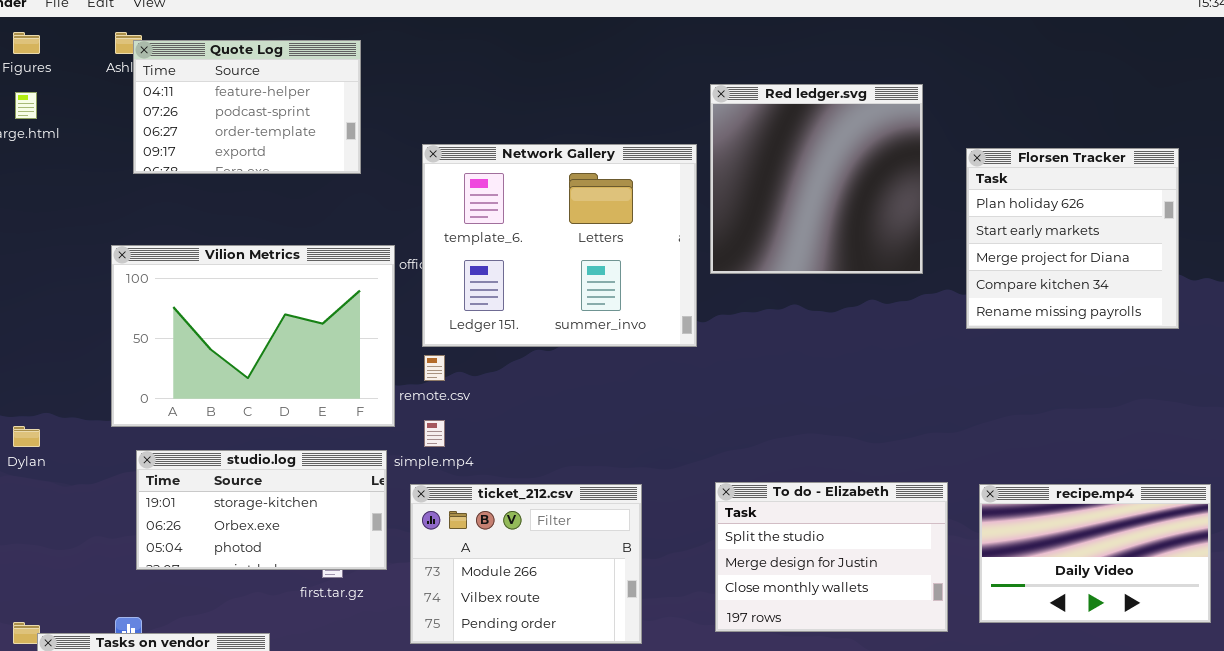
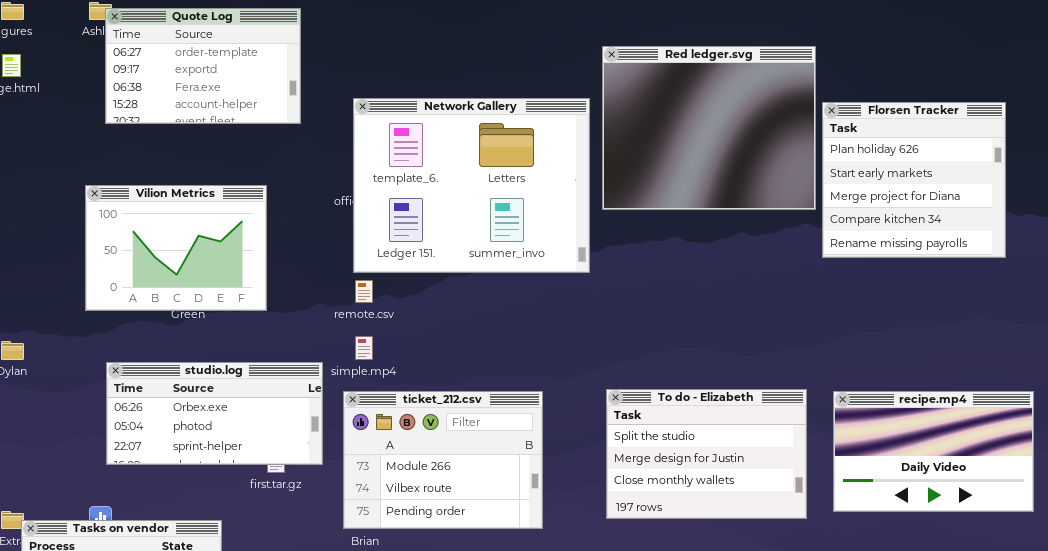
Quote Log: [133,40,361,174] -> [105,8,301,124], scrolled down 2 rows
Red ledger.svg: [710,84,923,274] -> [602,46,816,210], resized
Vilion Metrics: [111,245,395,427] -> [85,185,267,311], resized
studio.log: [136,450,387,570] -> [106,362,323,465], scrolled down 1 row

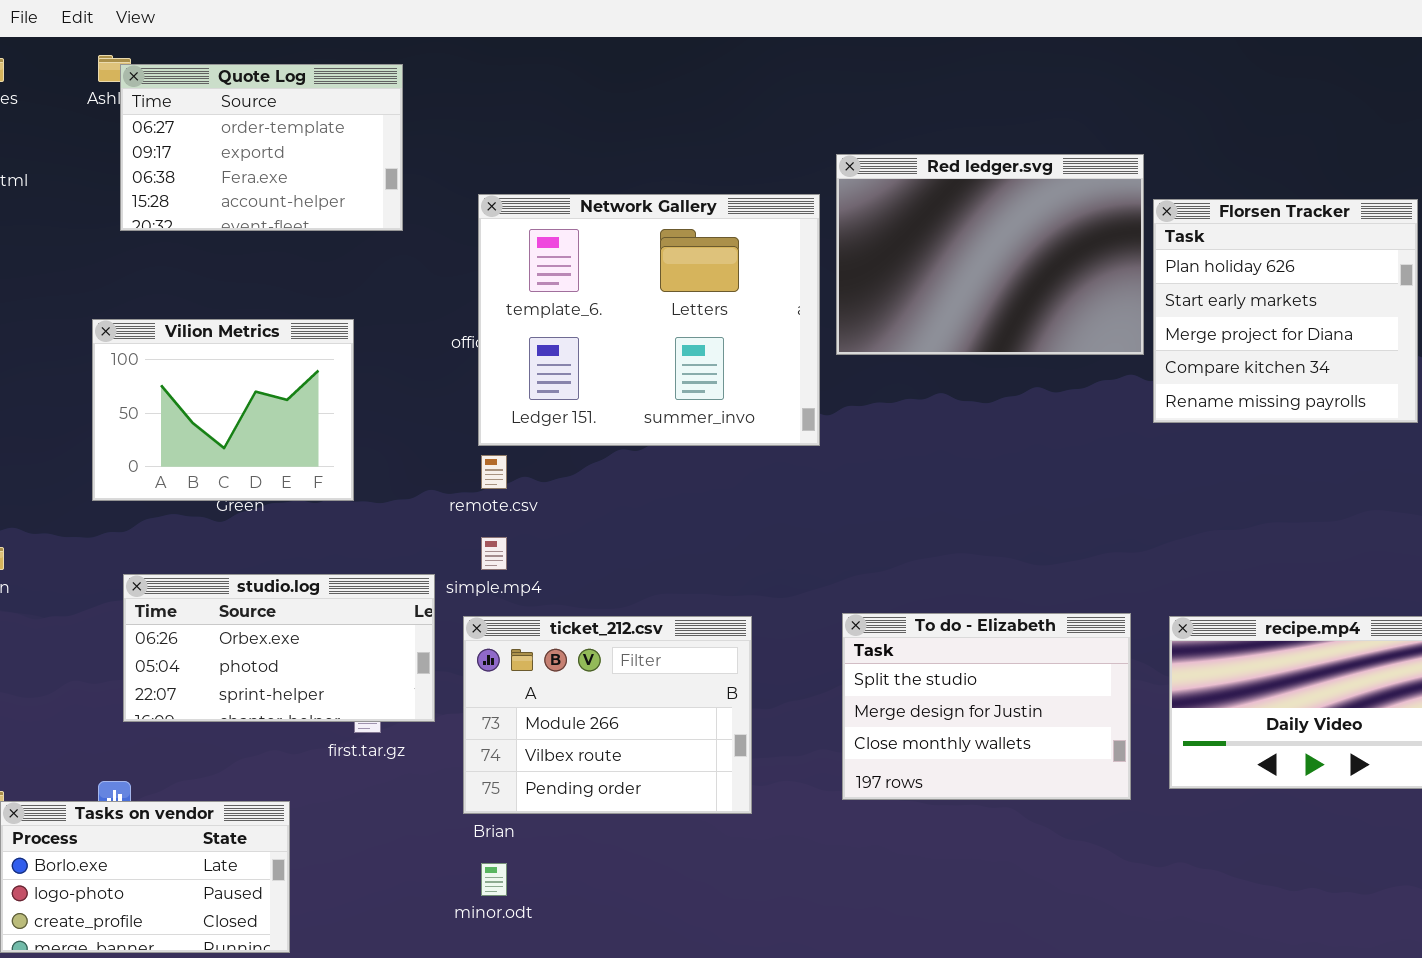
Red ledger.svg: [602,46,816,210] -> [836,154,1144,355], resized

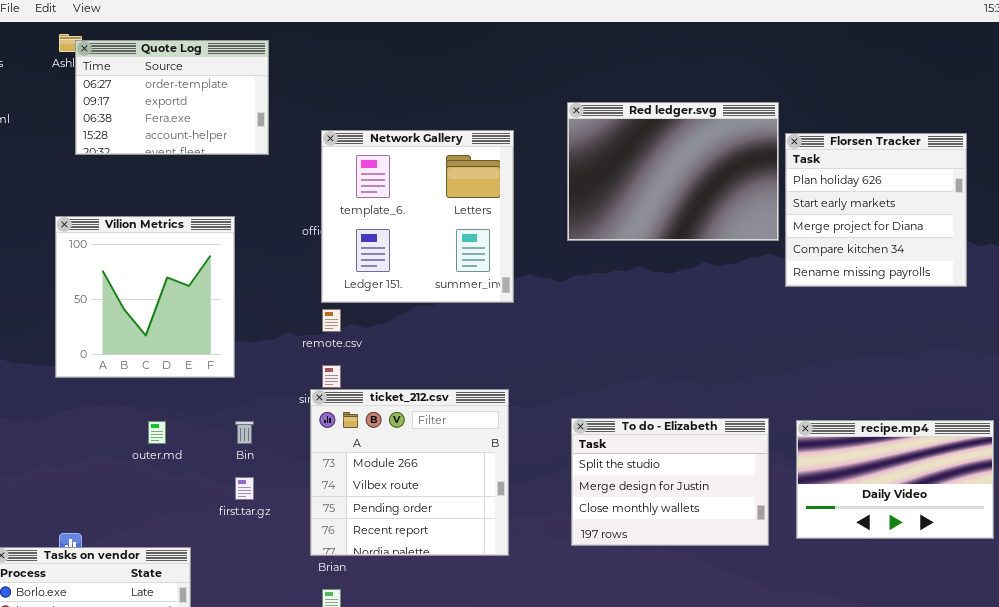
Network Gallery: [478,194,820,446] -> [321,130,514,303], resized
Vilion Metrics: [92,319,354,501] -> [55,216,235,378], resized
studio.log: [123,574,435,722] -> none, closed
ticket_212.csv: [463,616,752,814] -> [310,389,509,556], resized

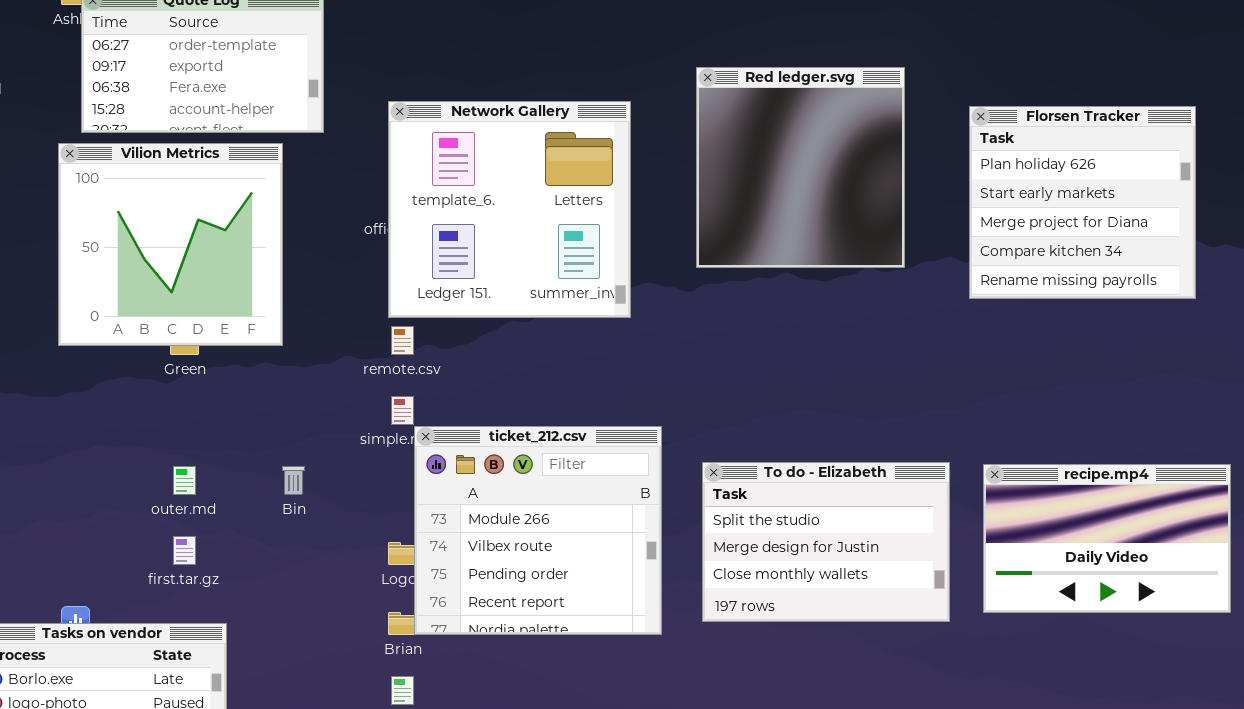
Red ledger.svg: [567,102,779,241] -> [696,67,905,268], resized
Vilion Metrics: [55,216,235,378] -> [58,143,283,346], moved
ticket_212.csv: [310,389,509,556] -> [414,426,662,635], moved
first.tar.gz: [235,477,254,500] -> [173,536,196,565], moved

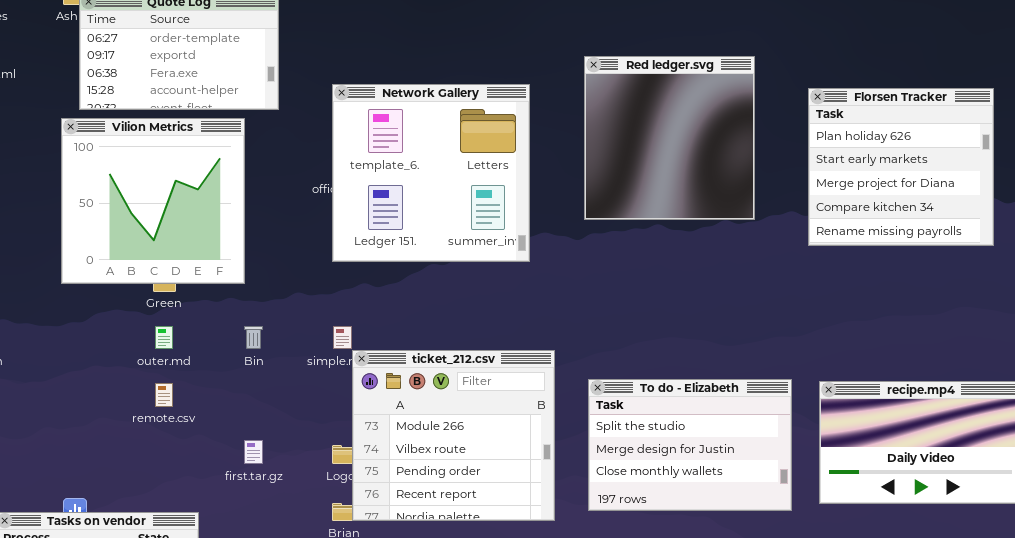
remote.csv: [391,326,414,355] -> [155,383,173,407], moved
outer.md: [173,466,196,495] -> [155,326,173,349], moved
Bin: [282,466,305,495] -> [244,326,263,349], moved
first.tar.gz: [173,536,196,565] -> [244,440,263,464], moved

